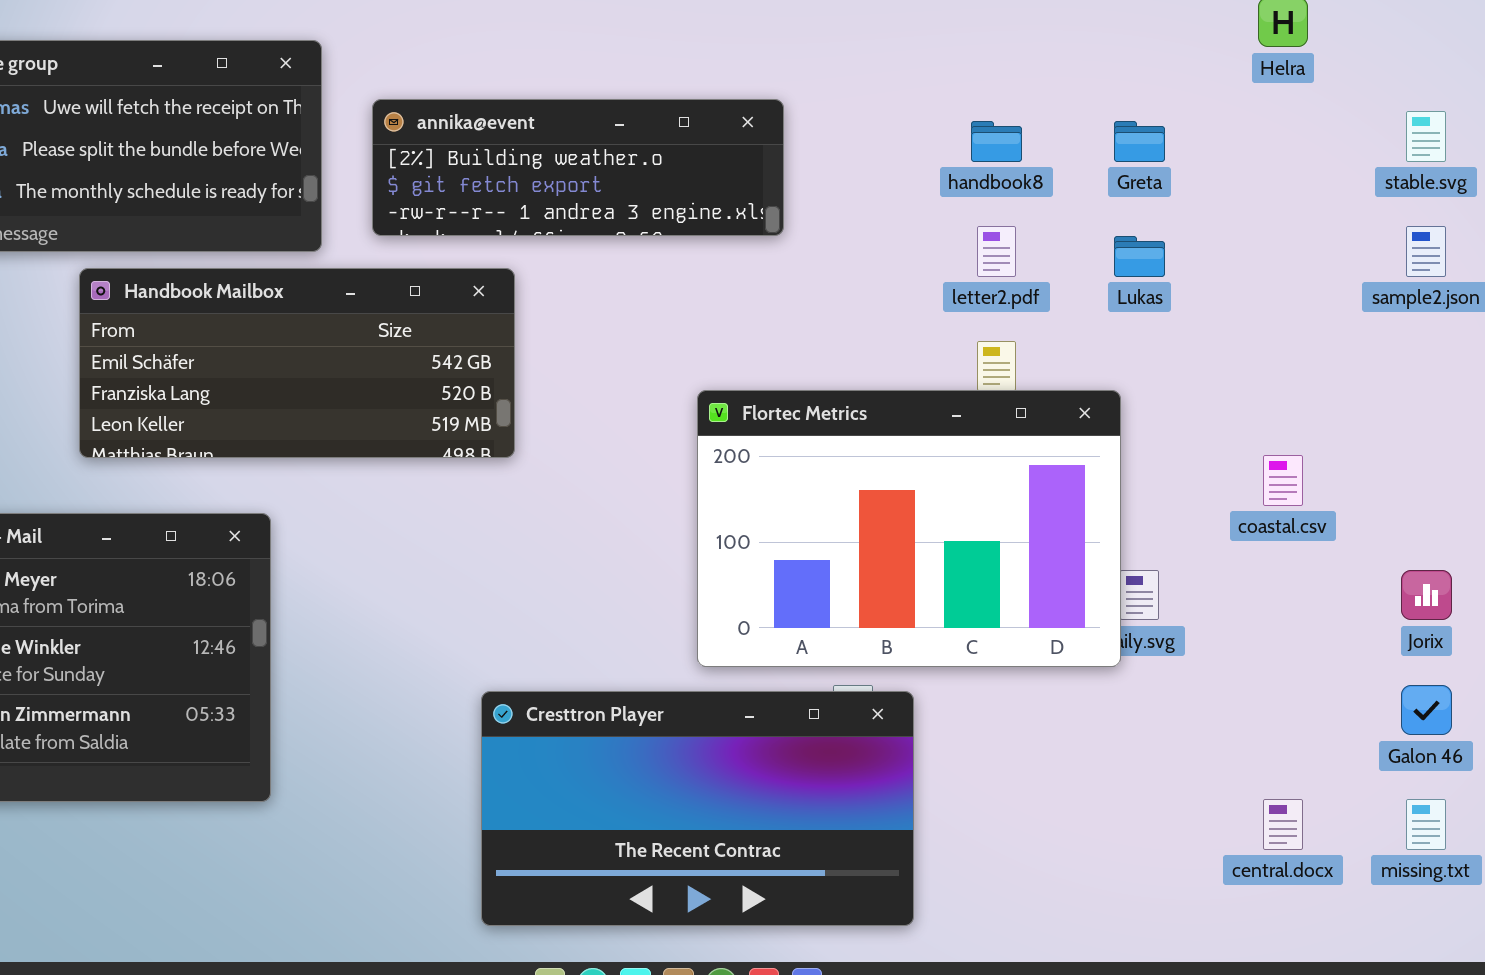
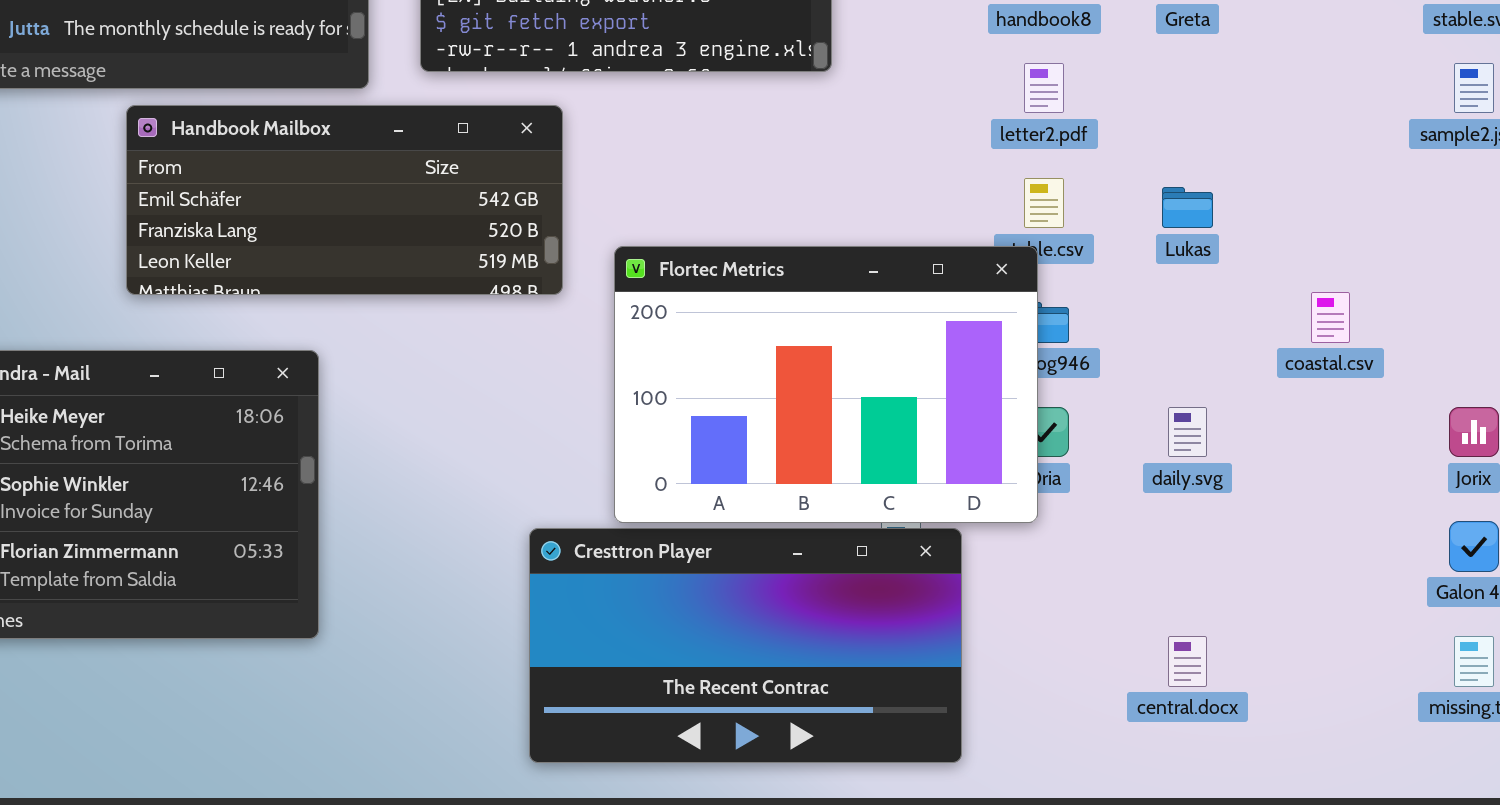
Lukas: [1114,236,1165,277] -> [1162,187,1213,228], moved
Flortec Metrics: [697,390,1121,667] -> [614,246,1038,523], moved
central.docx: [1263,799,1303,850] -> [1168,636,1207,687], moved

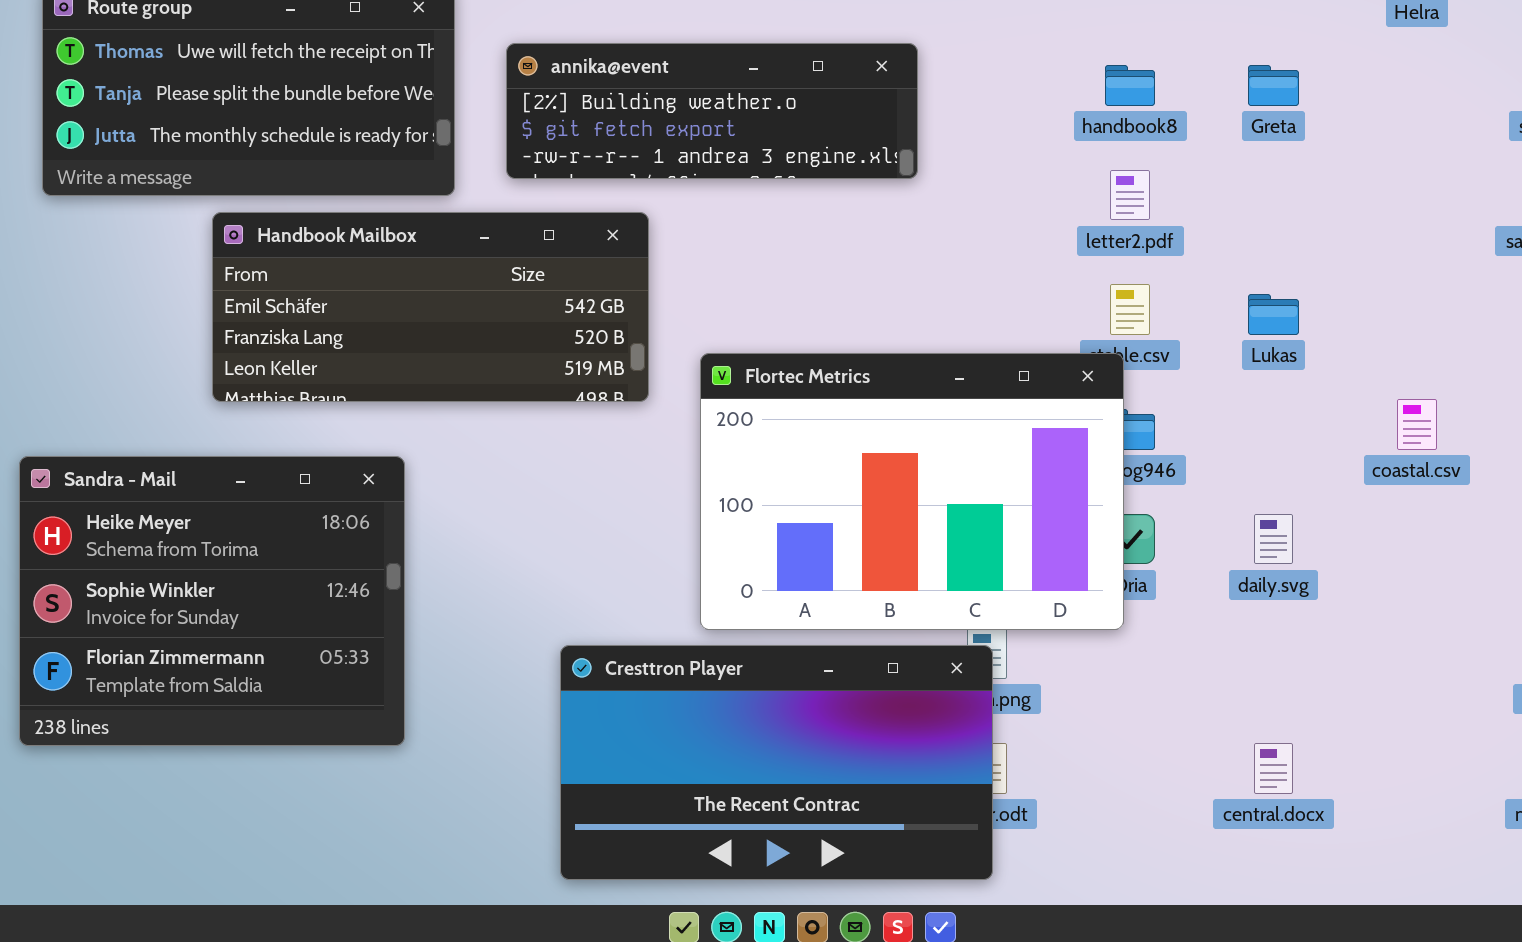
Cresttron Player: [529,528,962,763] -> [560,645,993,880], moved

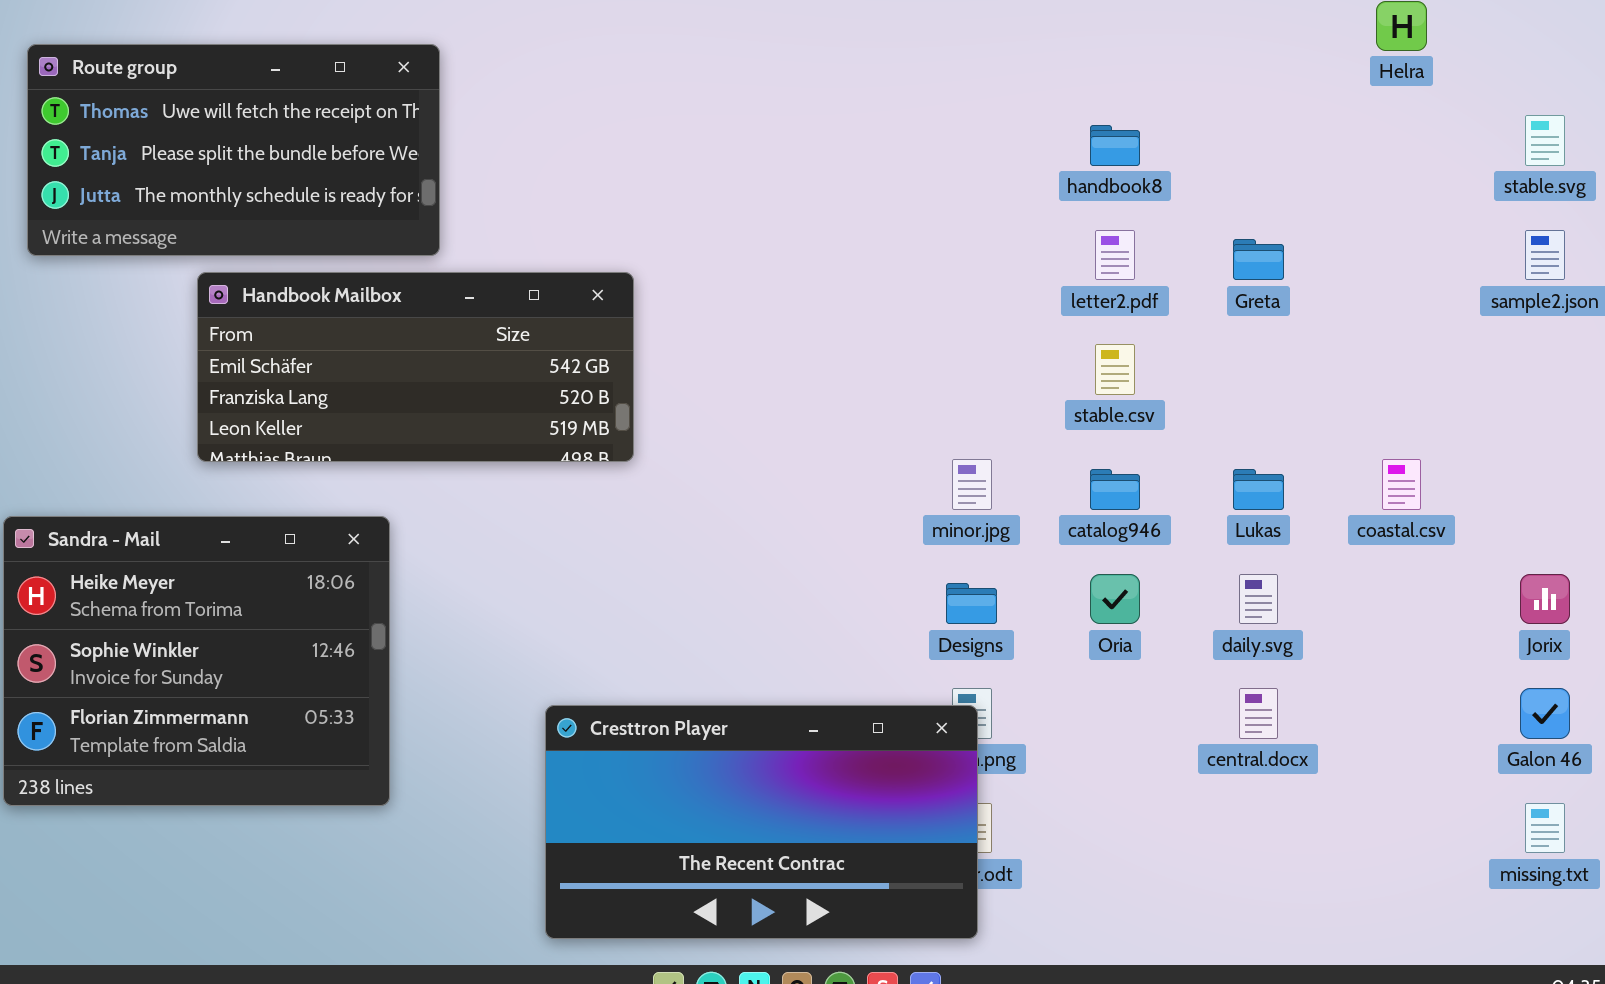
annika@event: [506,43,918,179] -> none, closed
Greta: [1248,65,1299,106] -> [1233,239,1284,280], moved
Lukas: [1248,294,1299,335] -> [1233,469,1284,510], moved
Flortec Metrics: [700,353,1124,630] -> none, closed
central.docx: [1254,743,1293,794] -> [1239,688,1278,739], moved

